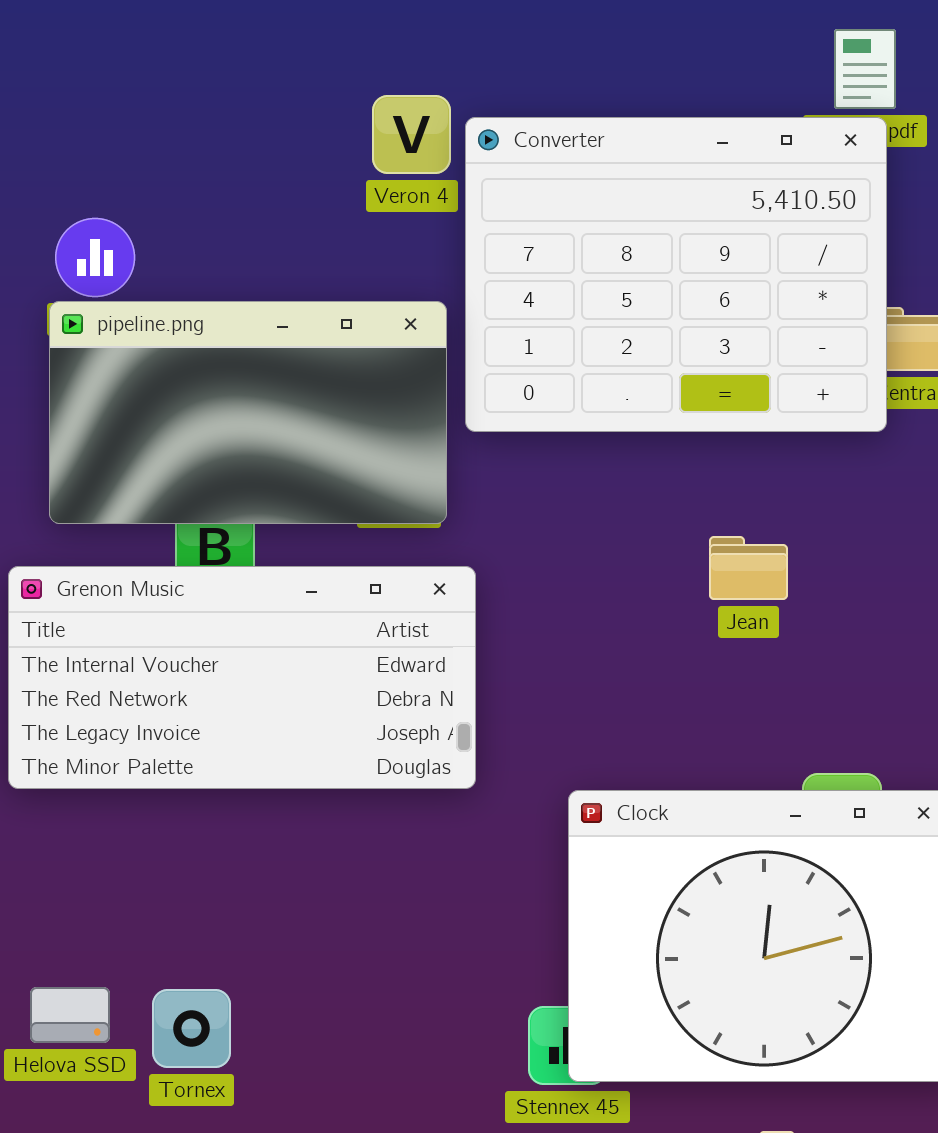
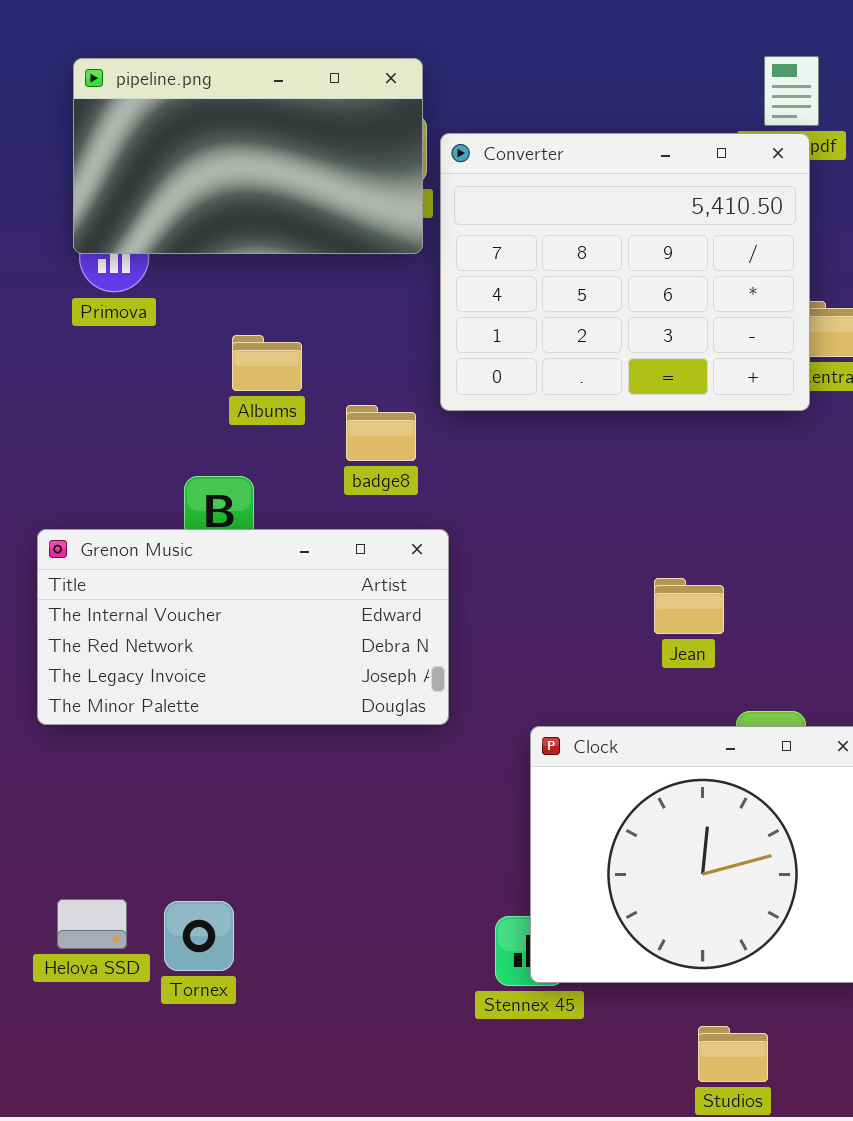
pipeline.png: [49,301,447,524] -> [73,58,423,254], moved
Jean: [709,536,788,600] -> [654,578,724,634], moved

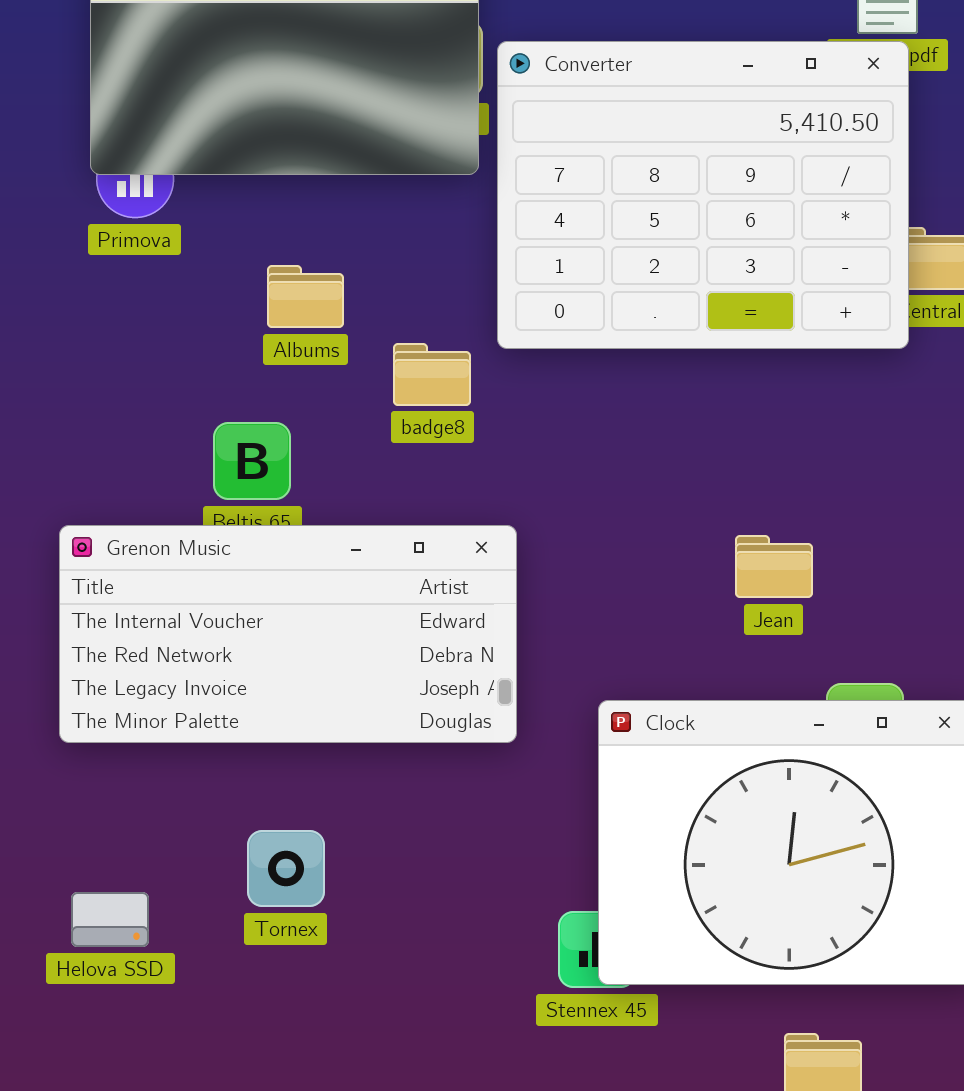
Grenon Music: [37,529,449,725] -> [59,525,517,743], moved
Tornex: [164,901,234,971] -> [247,830,325,907], moved

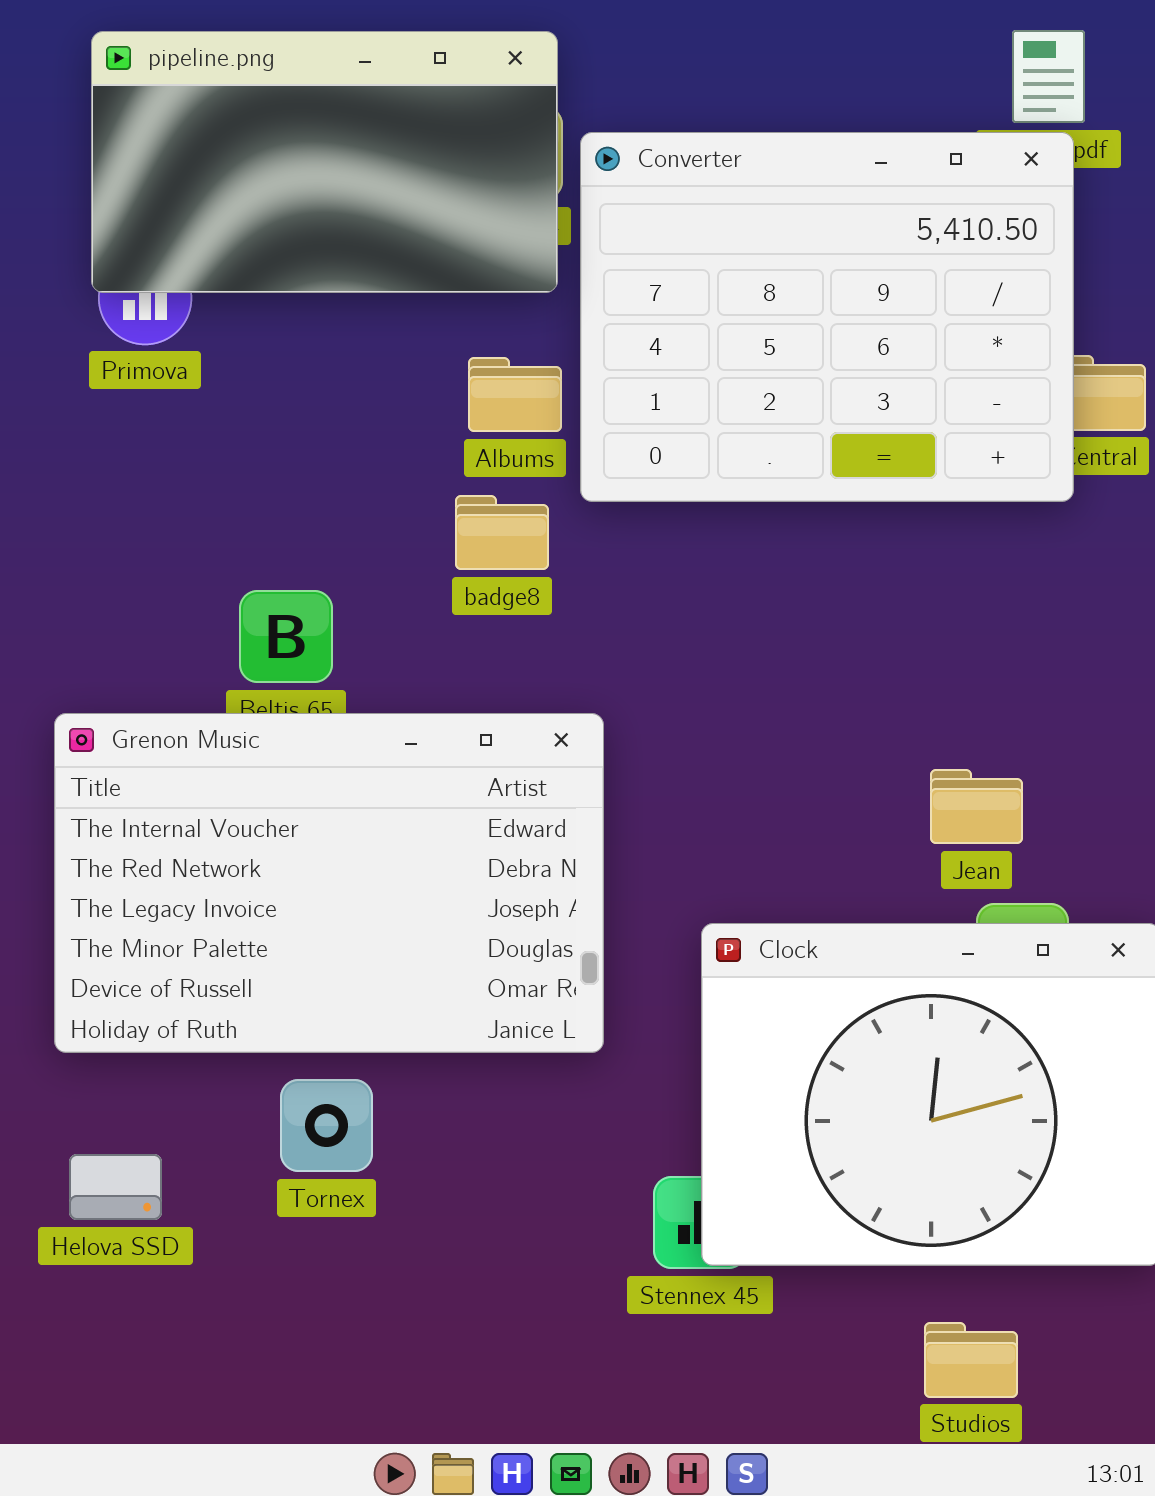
Albums: [267,265,344,328] -> [468,357,562,432], moved
Grenon Music: [59,525,517,743] -> [54,713,604,1053], resized
Jean: [735,535,813,598] -> [930,769,1023,844], moved

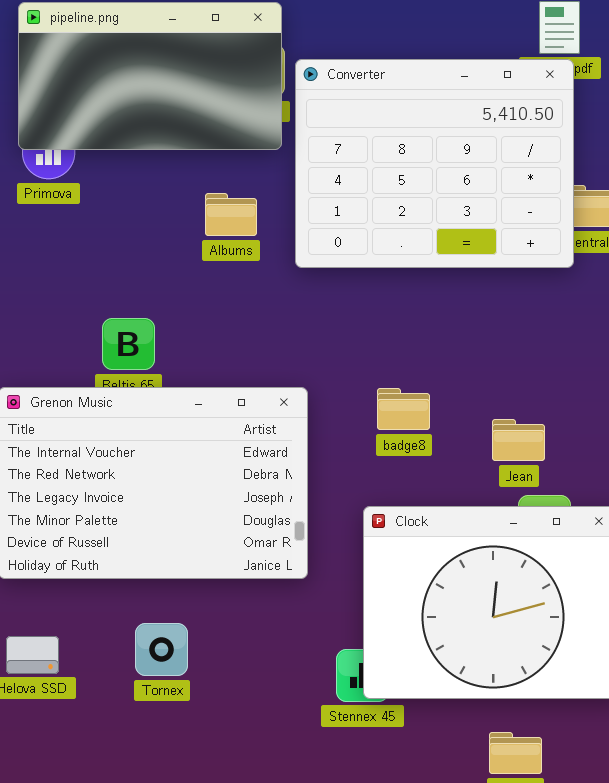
Albums: [468,357,562,432] -> [205,193,257,236], moved
badge8: [455,495,549,570] -> [377,388,430,430], moved
Tornex: [280,1079,373,1172] -> [135,623,188,676], moved

